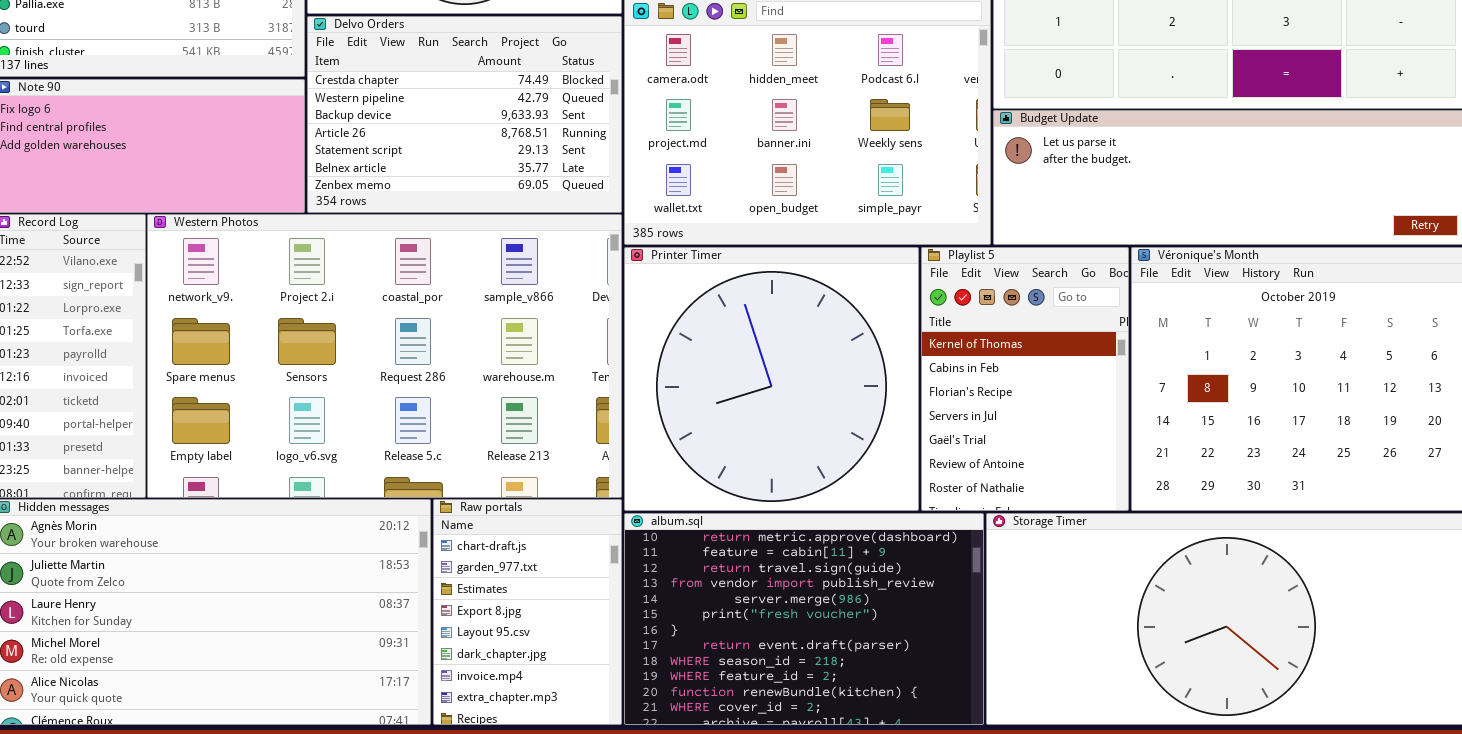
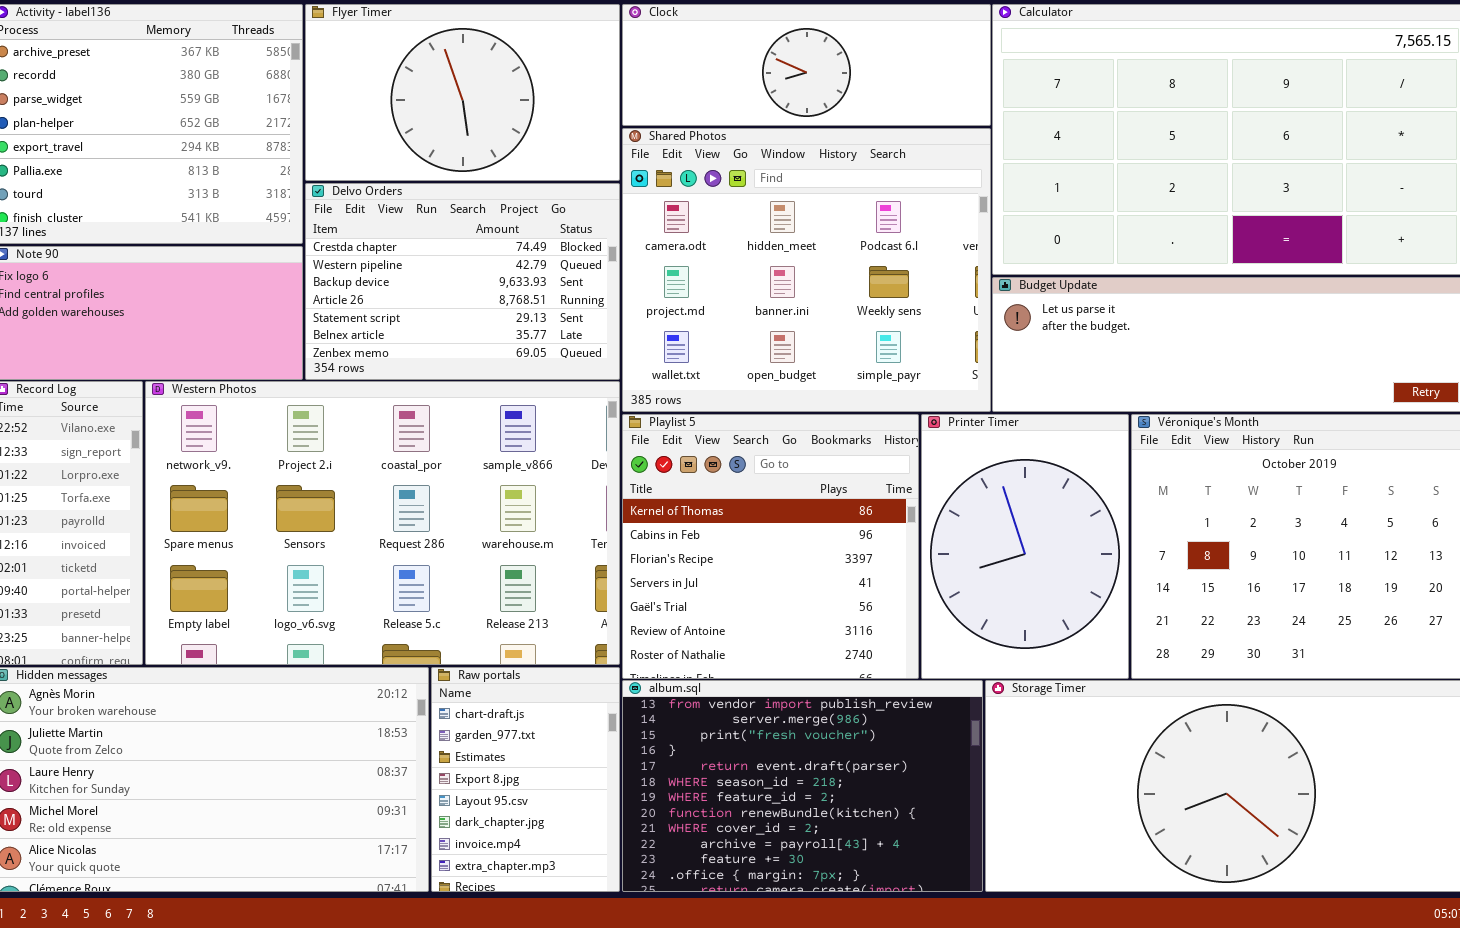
Printer Timer: [624,247,919,511] -> [921,414,1129,679], moved, resized
Playlist 5: [921,247,1129,511] -> [622,414,919,679], moved, resized
album.sql: [624,513,984,725] -> [622,680,983,892], scrolled down 3 rows

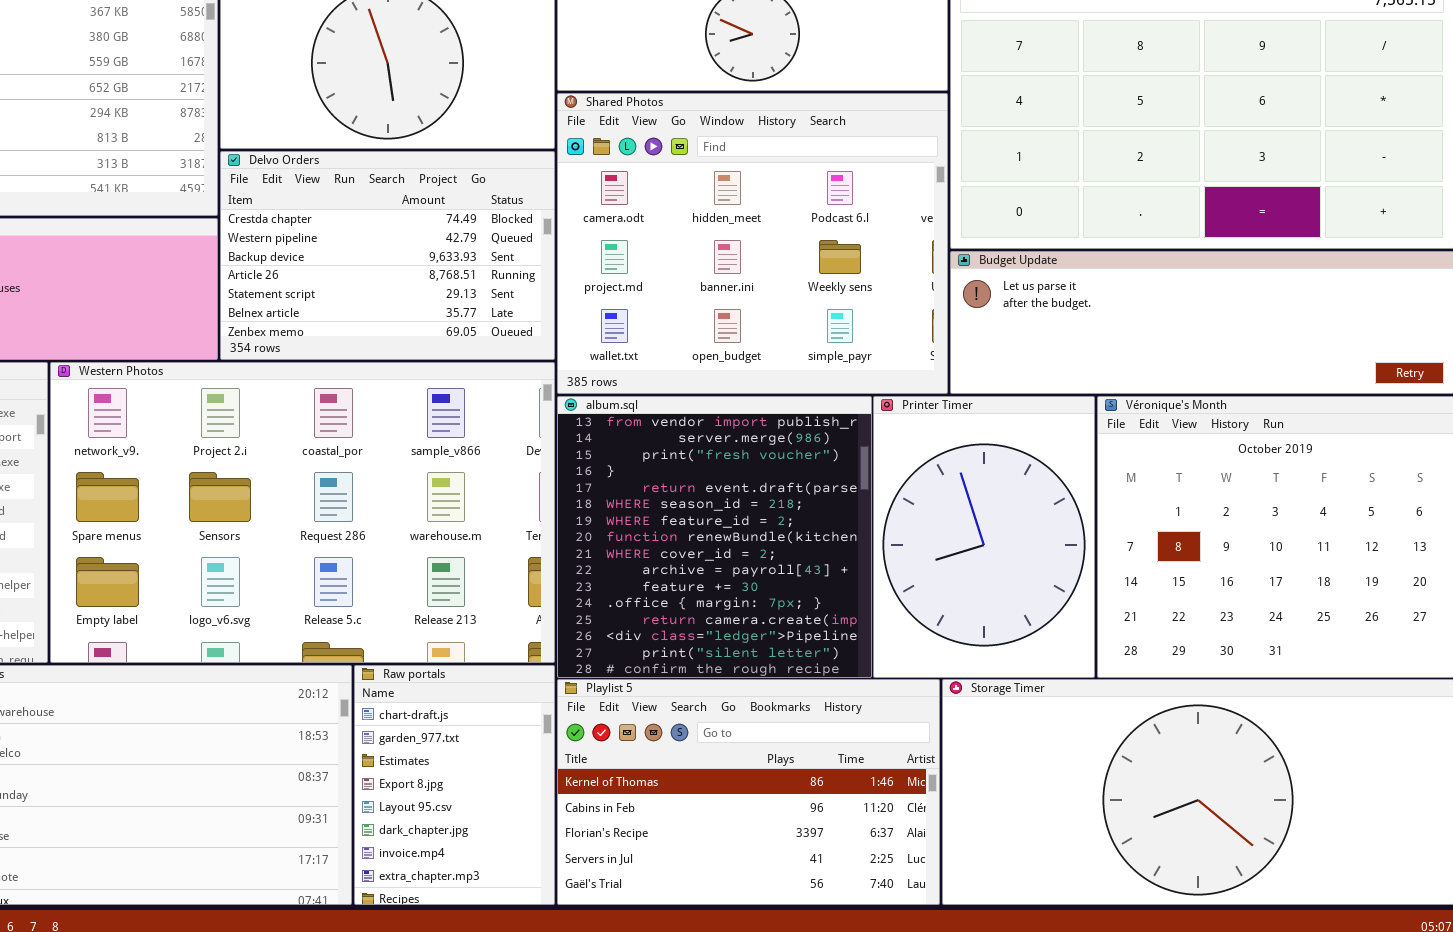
Playlist 5: [622,414,919,679] -> [557,679,940,905], moved, resized
album.sql: [622,680,983,892] -> [557,396,872,678], moved, resized

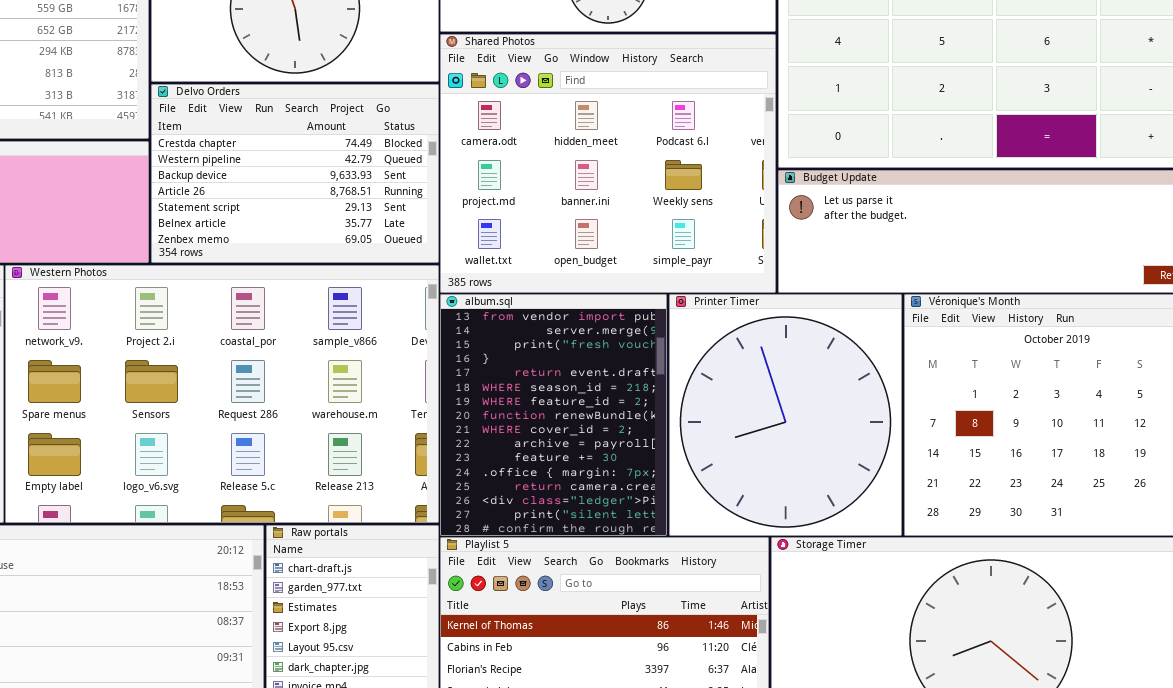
album.sql: [557,396,872,678] -> [440,294,667,536], resized
Printer Timer: [873,396,1095,678] -> [669,294,902,536], resized

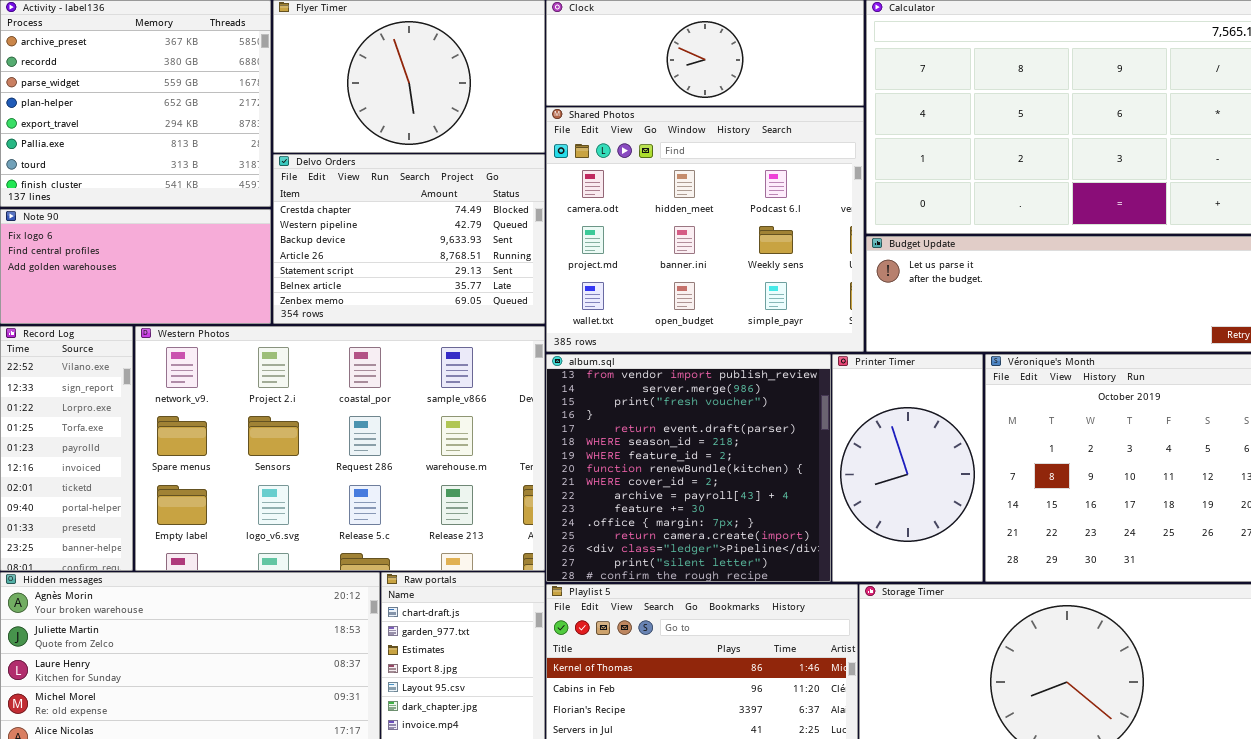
album.sql: [440,294,667,536] -> [546,354,831,582], resized
Printer Timer: [669,294,902,536] -> [832,354,983,582], resized

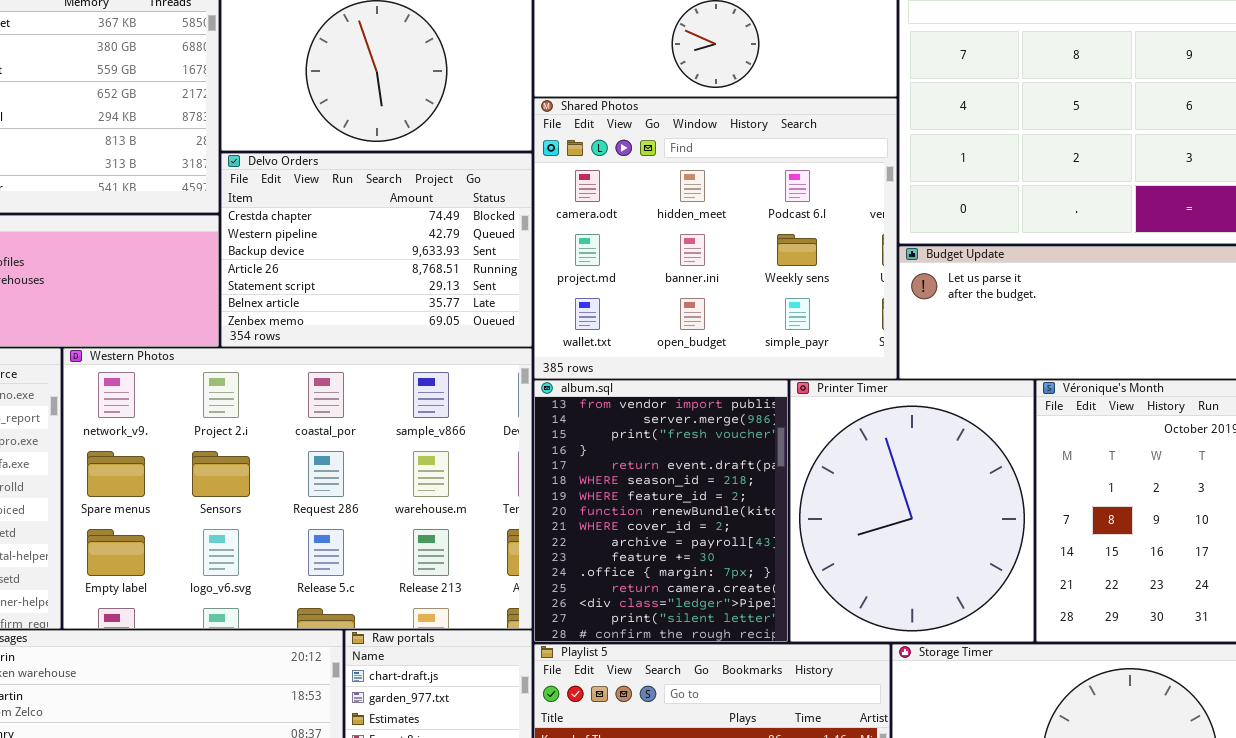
album.sql: [546,354,831,582] -> [534,380,788,642], resized
Printer Timer: [832,354,983,582] -> [790,380,1034,642], resized

